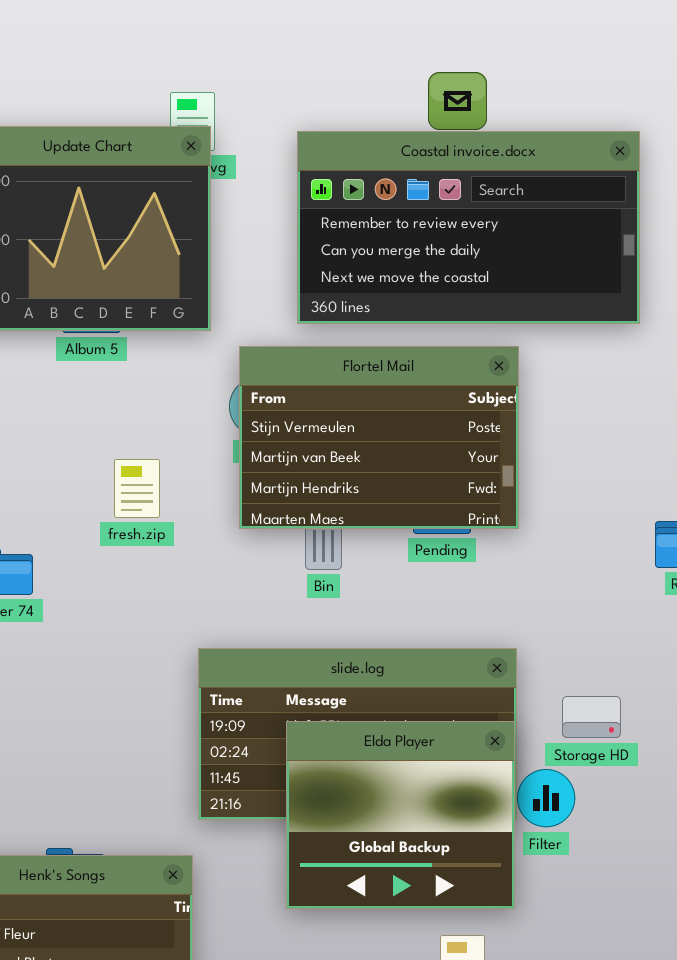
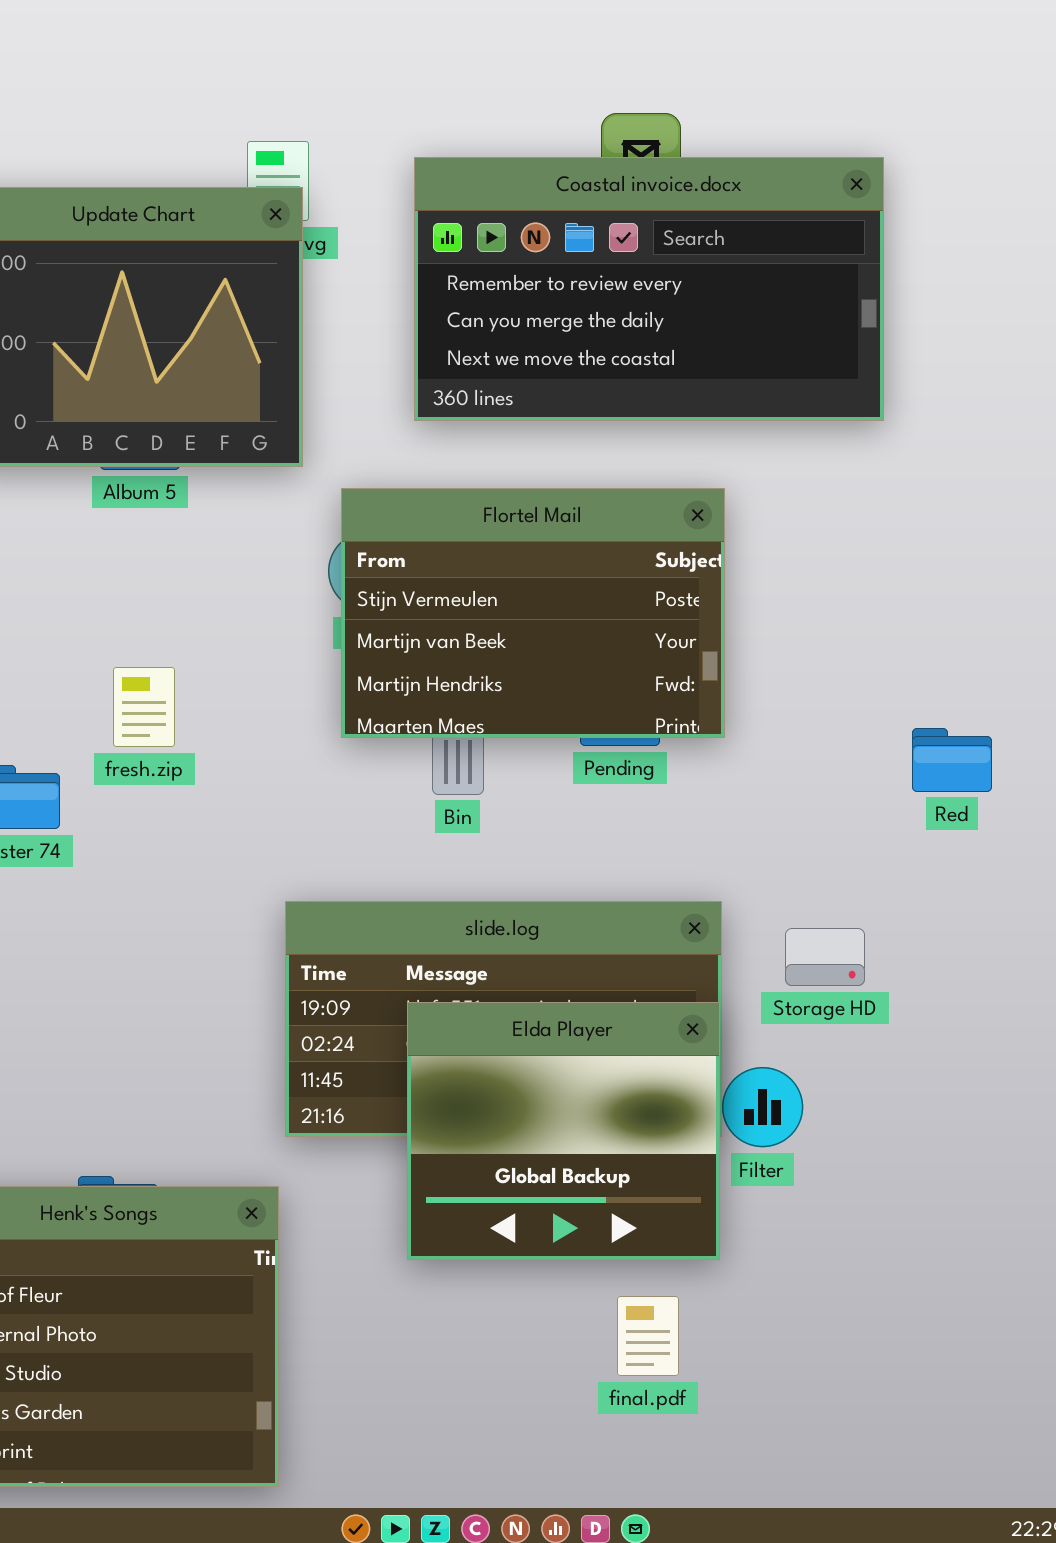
Coastal invoice.docx: [297,131,640,324] -> [414,157,884,421], moved
fresh.zip: [114,459,160,518] -> [113,667,175,747], moved
Storage HD: [562,696,621,738] -> [785,928,865,986], moved

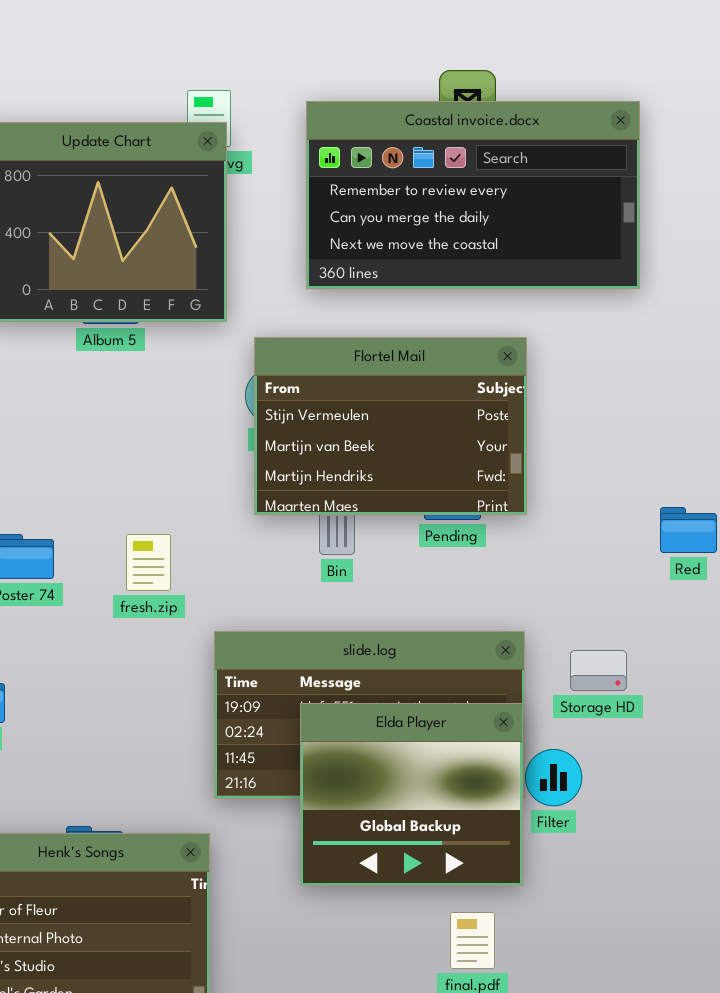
fresh.zip: [113,667,175,747] -> [126,534,171,591], moved

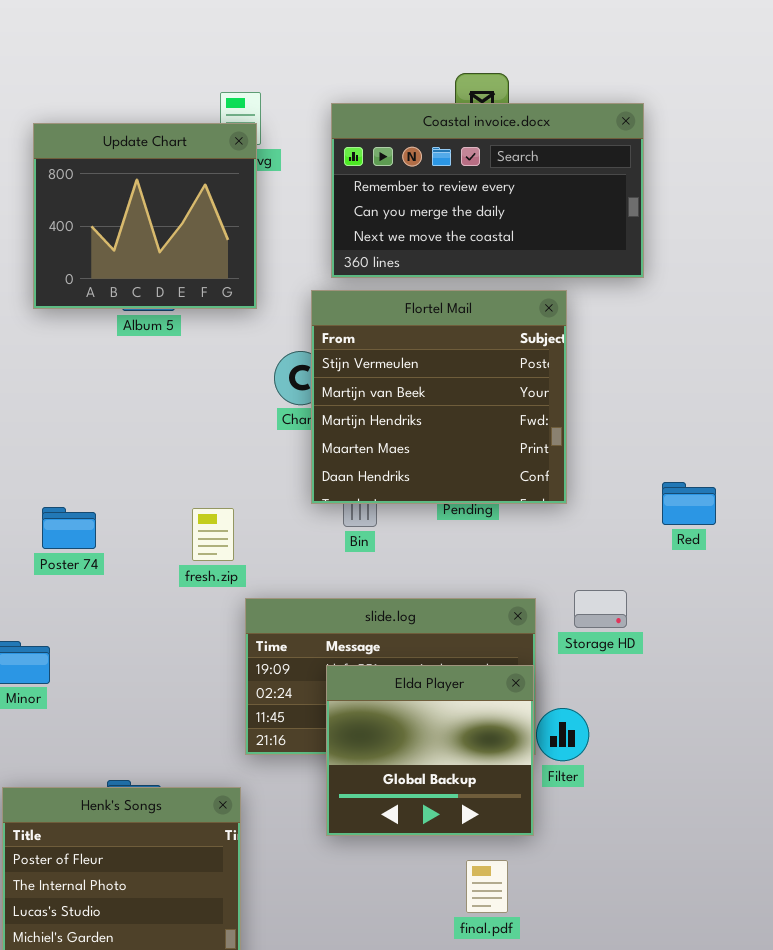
Flortel Mail: [254,337,527,515] -> [311,290,567,504], moved, resized
fresh.zip: [126,534,171,591] -> [192,508,234,561], moved
Storage HD: [570,650,627,691] -> [574,590,627,628], moved

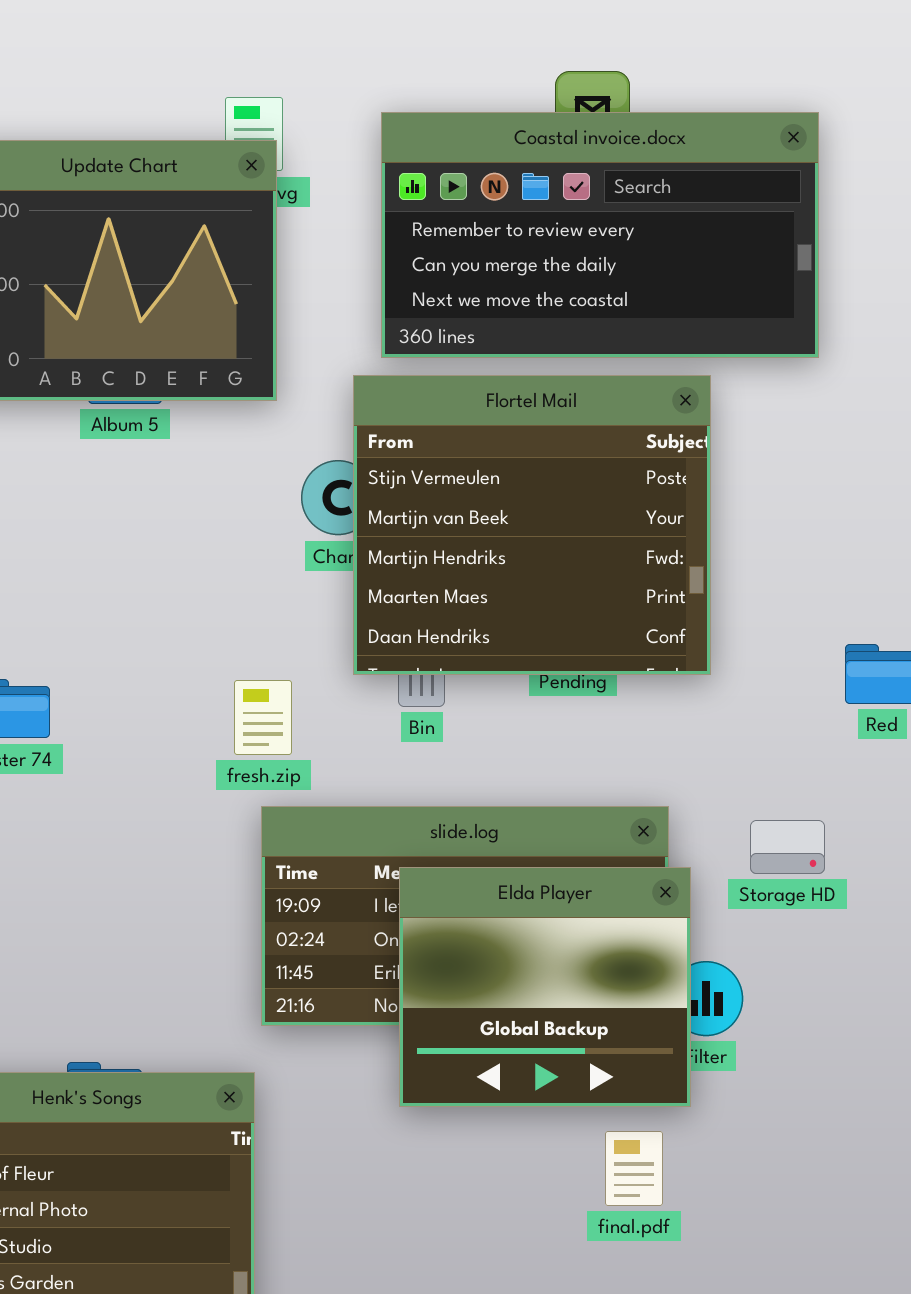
fresh.zip: [192,508,234,561] -> [234,680,292,755], moved
Storage HD: [574,590,627,628] -> [750,820,825,874], moved
Elda Player: [326,665,534,836] -> [399,867,691,1107], moved
final.pdf: [466,860,508,913] -> [605,1131,663,1206], moved

